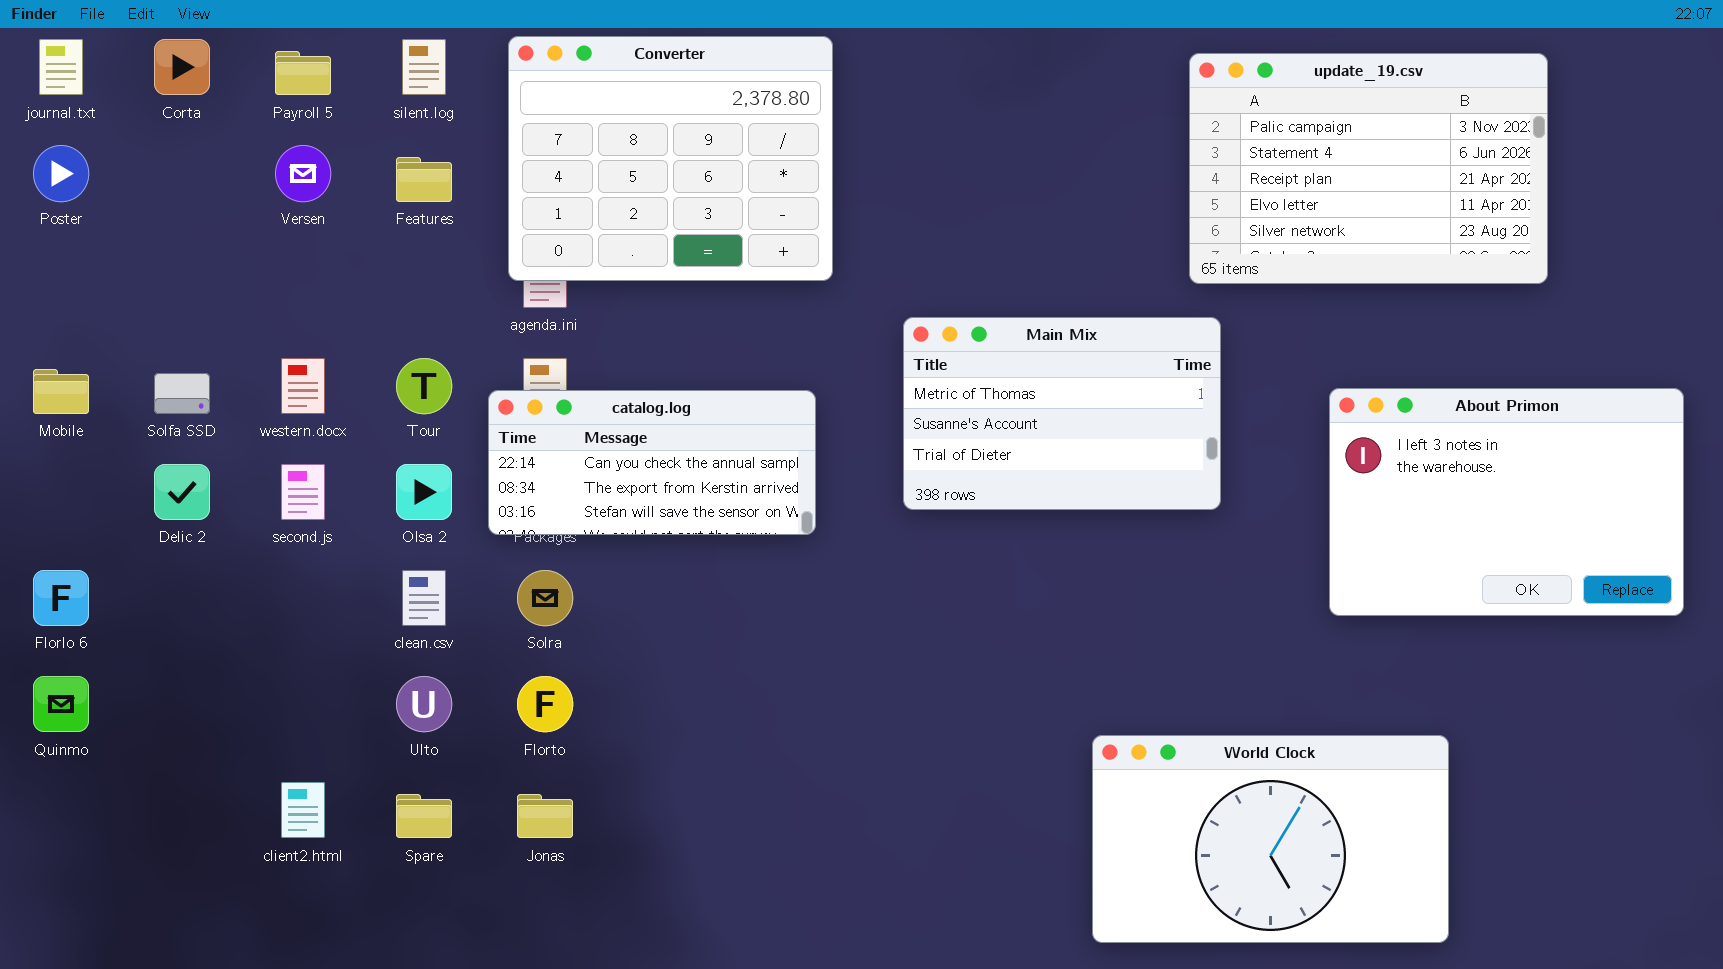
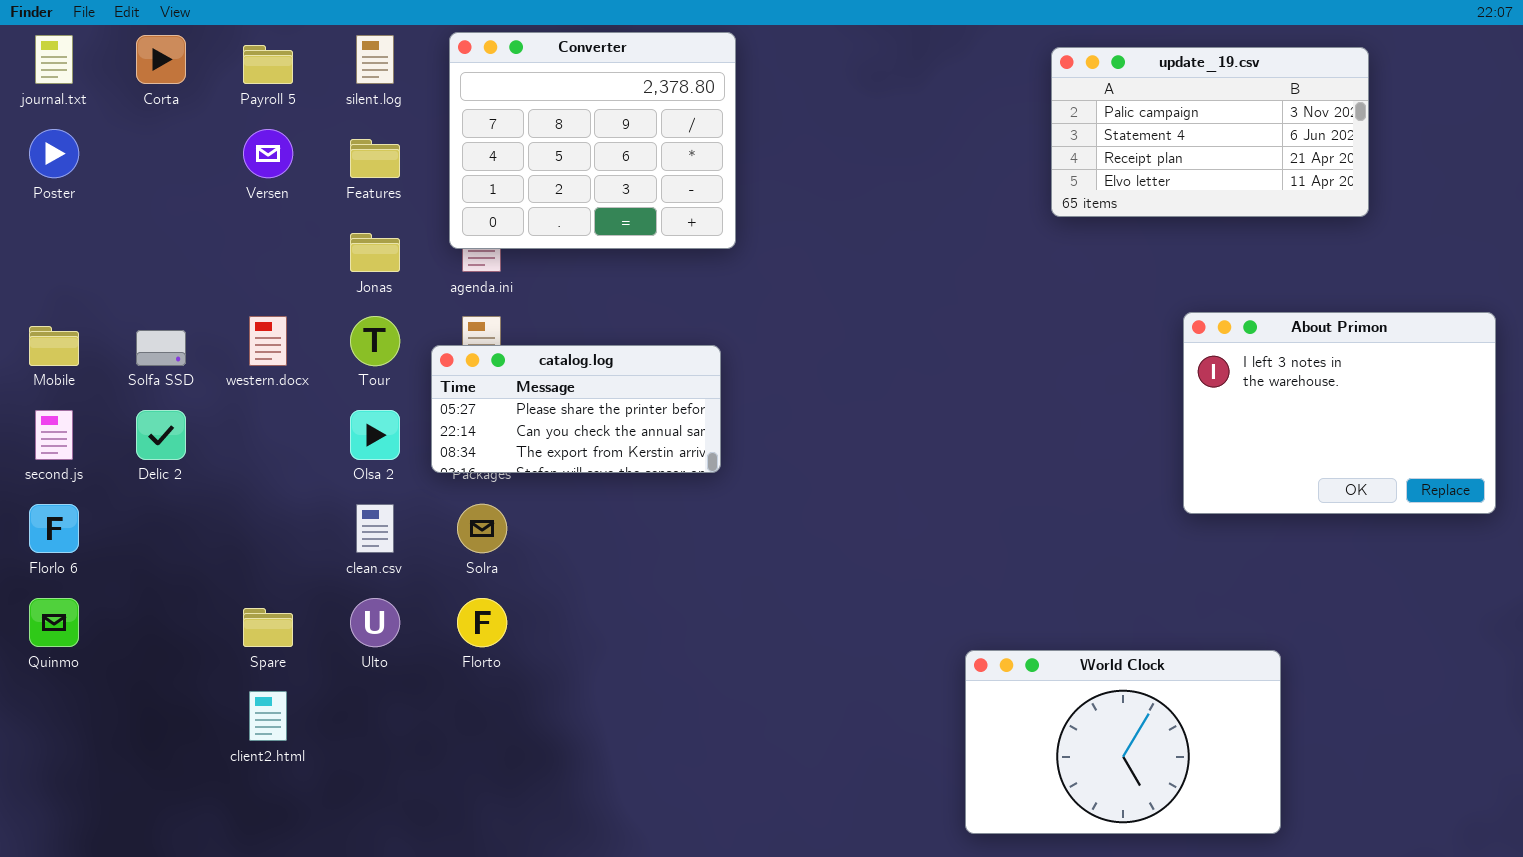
update_19.csv: [1189,53,1548,284] -> [1051,47,1369,217], resized
Main Mix: [903,317,1221,510] -> none, closed
About Primon: [1329,388,1684,616] -> [1183,312,1496,514], moved
catalog.log: [488,390,816,535] -> [431,345,721,473], scrolled up 1 row
second.js: [281,464,325,520] -> [35,410,73,460], moved
Spare: [396,794,452,838] -> [243,608,293,647], moved
Jonas: [517,794,573,838] -> [350,233,400,272], moved

